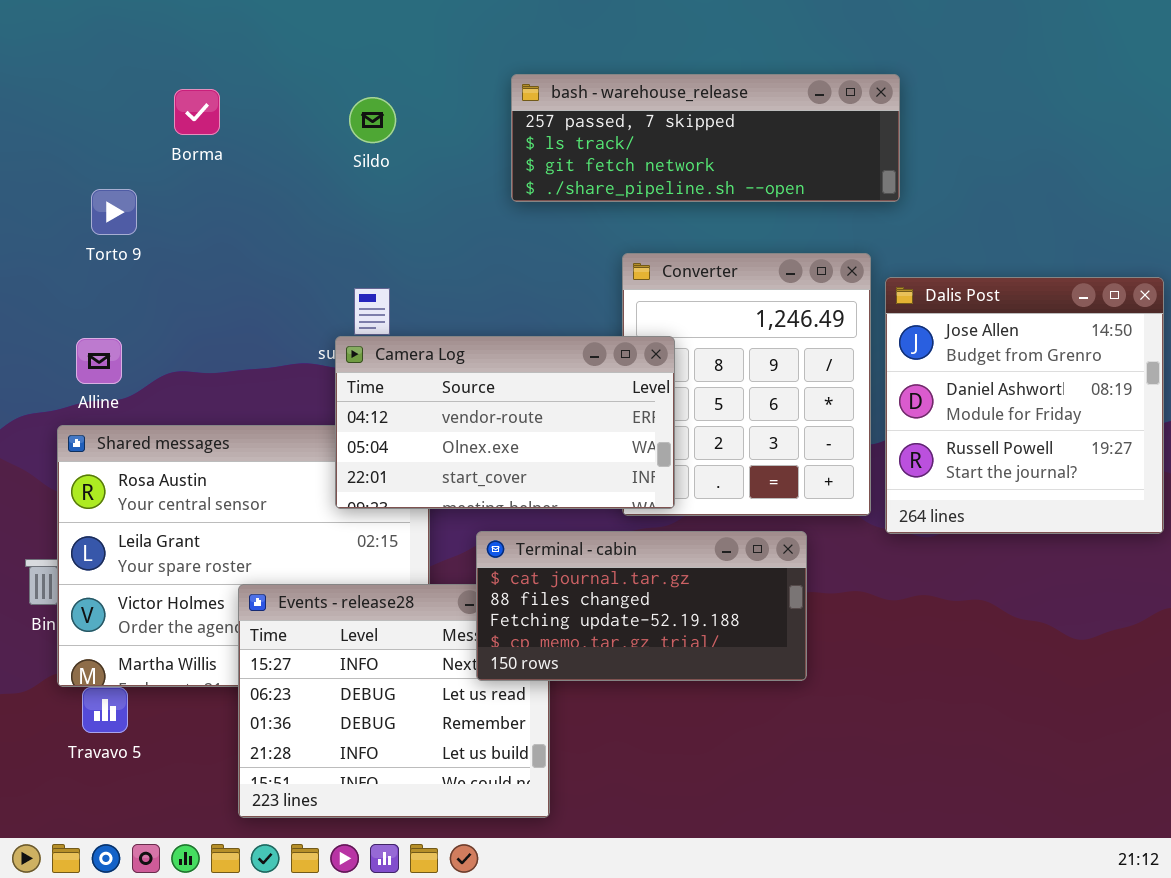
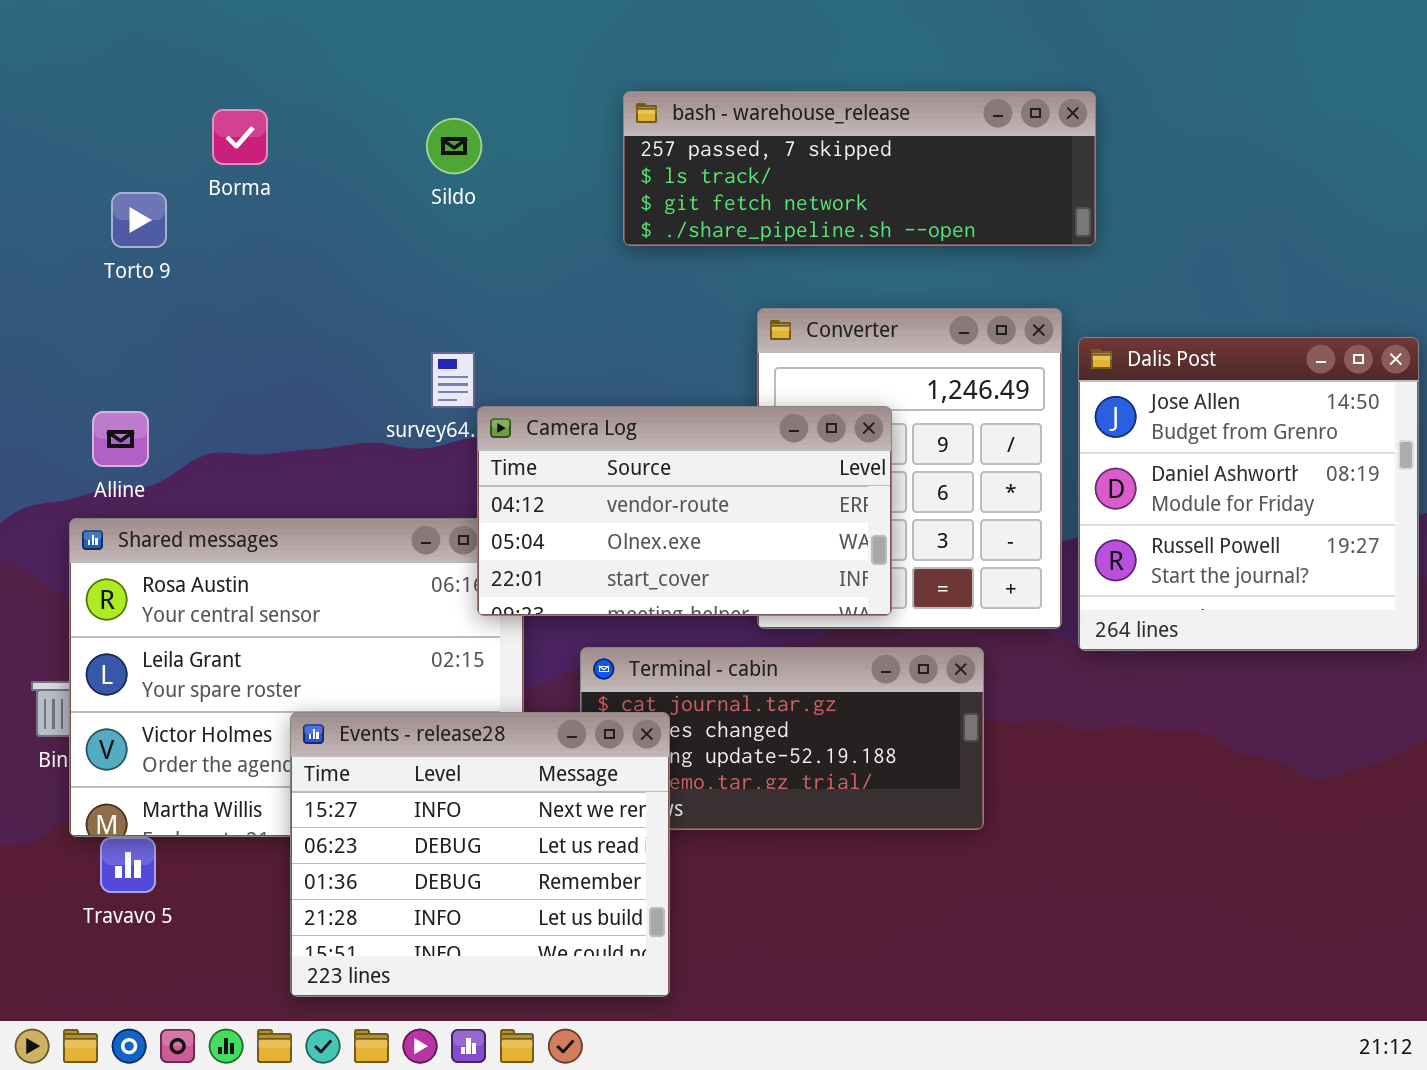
Torto 9: [91,189,137,235] -> [111,192,167,248], moved
Camera Log: [335,336,675,509] -> [477,406,892,616], moved
Events - release28: [238,584,550,818] -> [290,712,670,997], raised

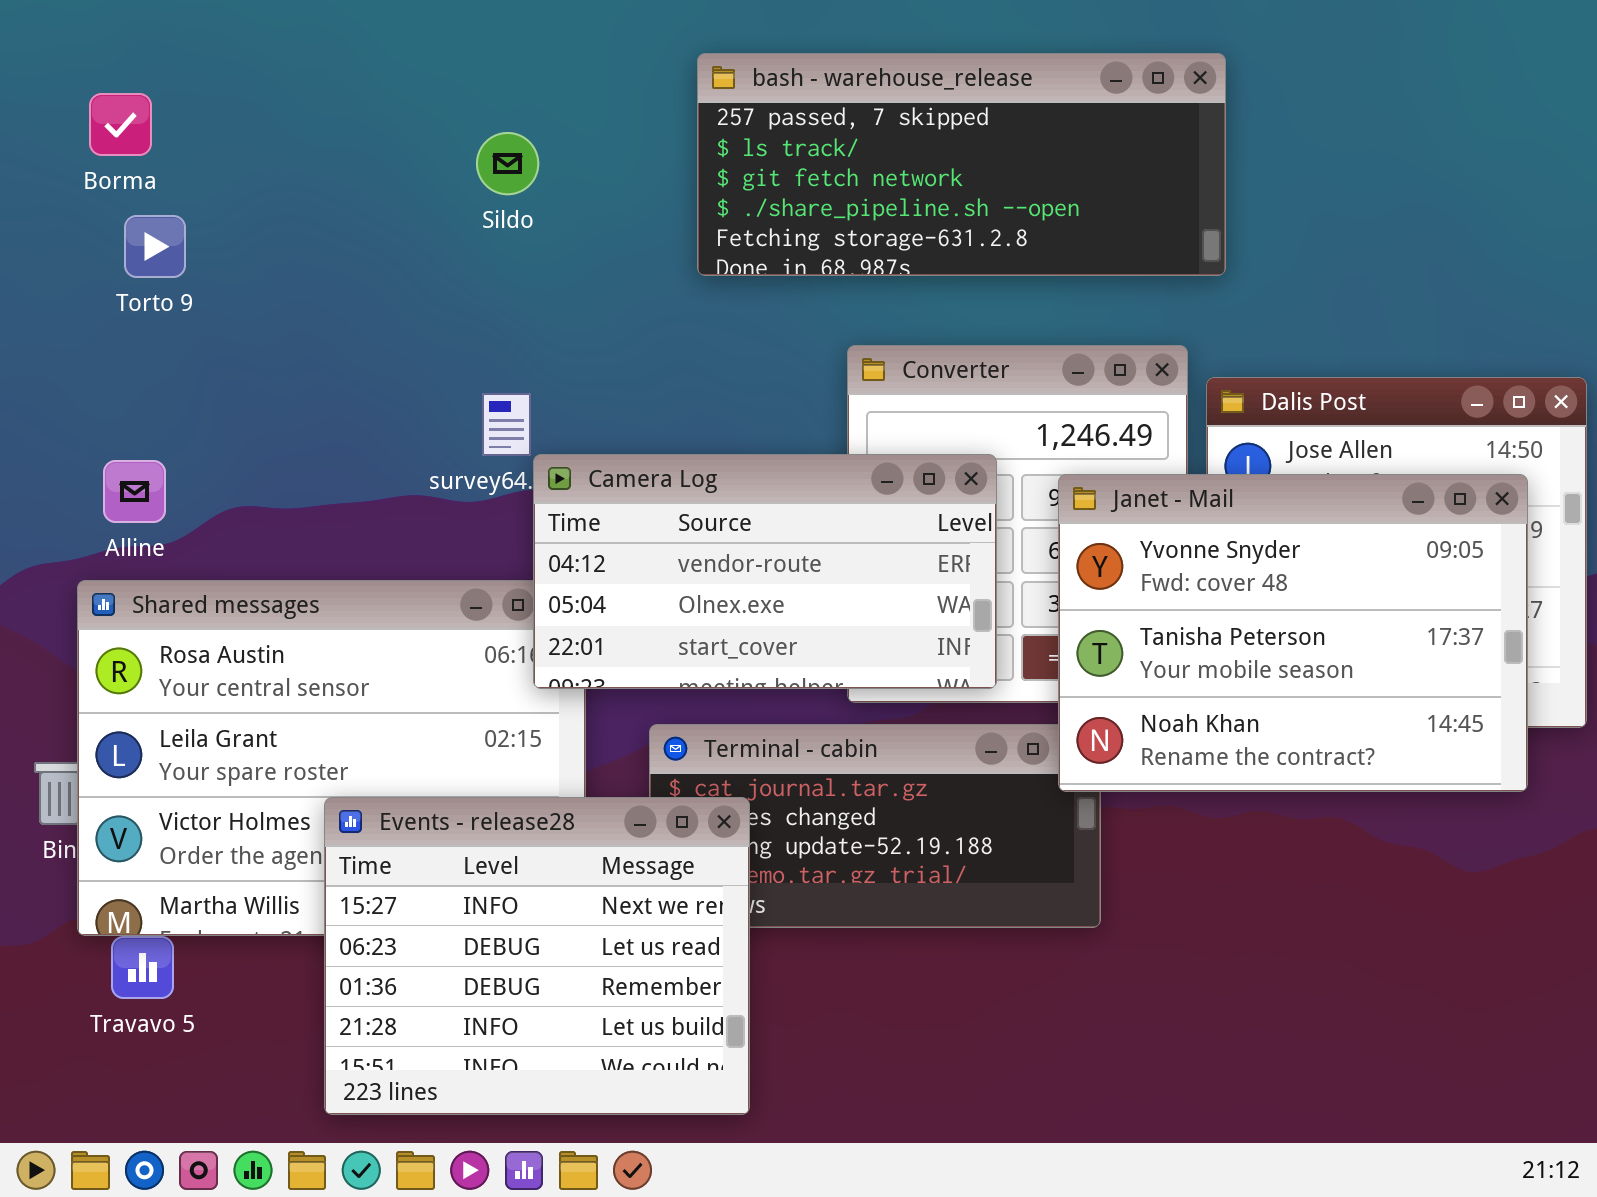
bash - warehouse_release: [623,91,1096,246] -> [697,53,1226,276], resized
Borma: [212,109,268,165] -> [89,93,152,156], moved
Janet - Mail: none -> [1058,474,1528,792], opened

